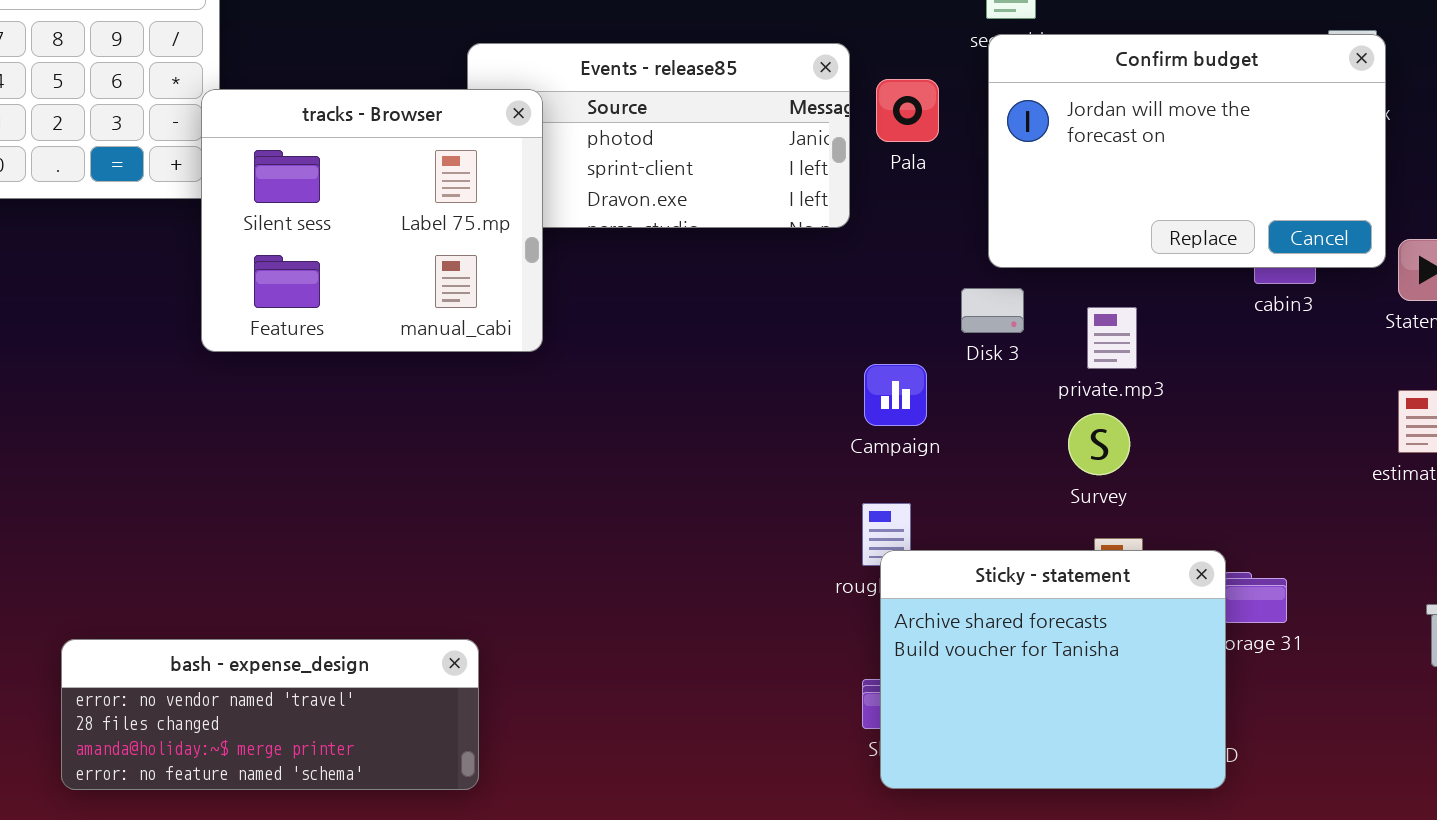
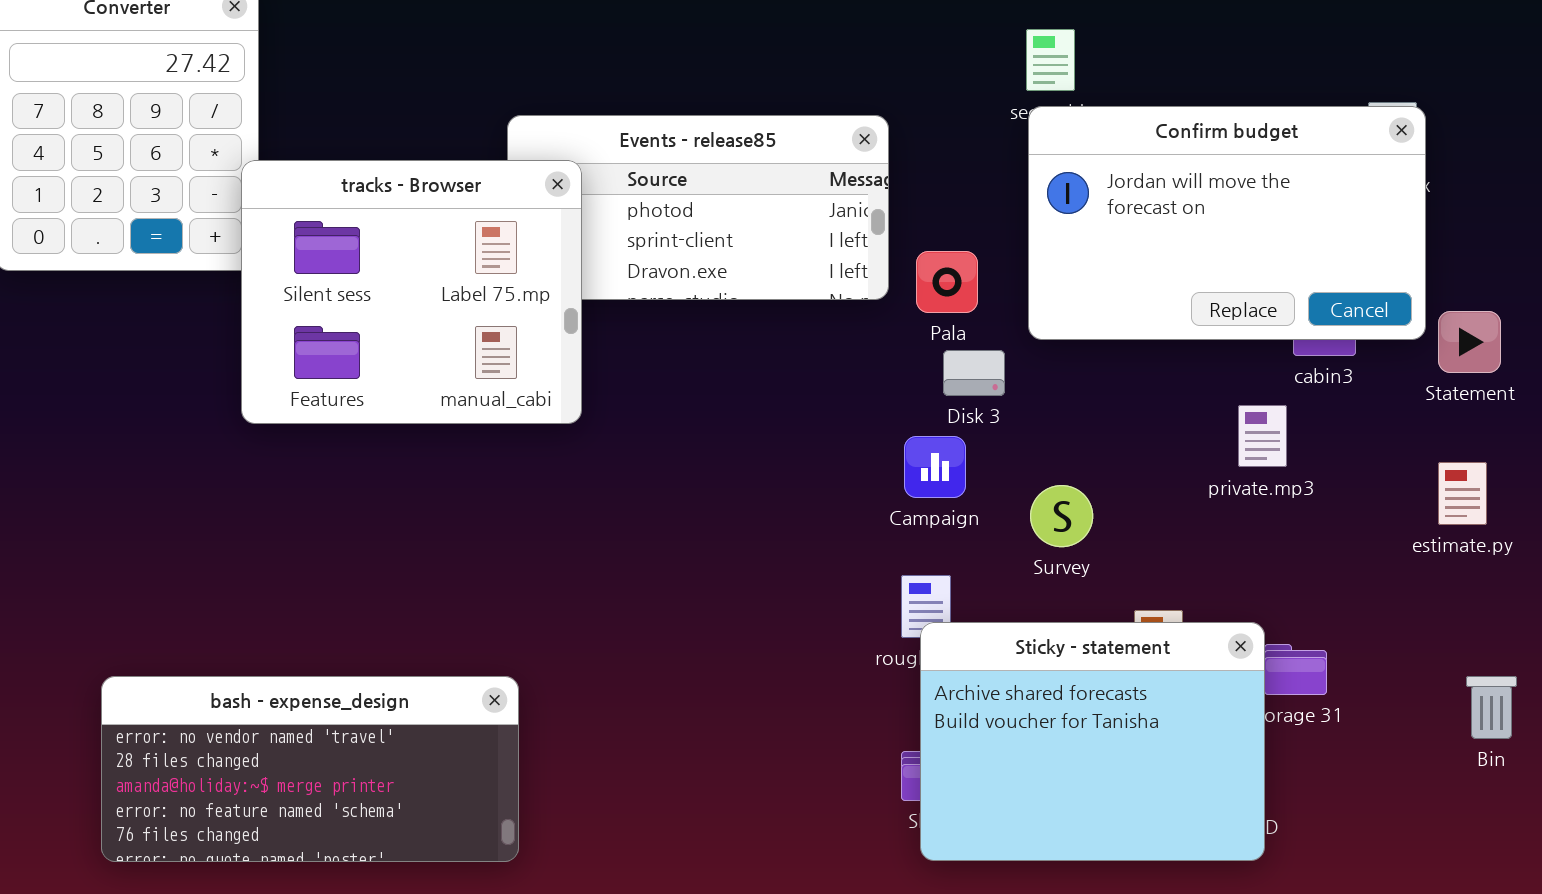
Pala: [876,79,939,142] -> [916,251,978,313], moved
Disk 3: [961,288,1024,333] -> [943,350,1005,396], moved
private.mp3: [1087,307,1137,369] -> [1238,405,1287,467], moved
Survey: [1068,413,1130,475] -> [1030,485,1093,547], moved
bash - expense_design: [61,639,479,790] -> [101,676,519,862], resized

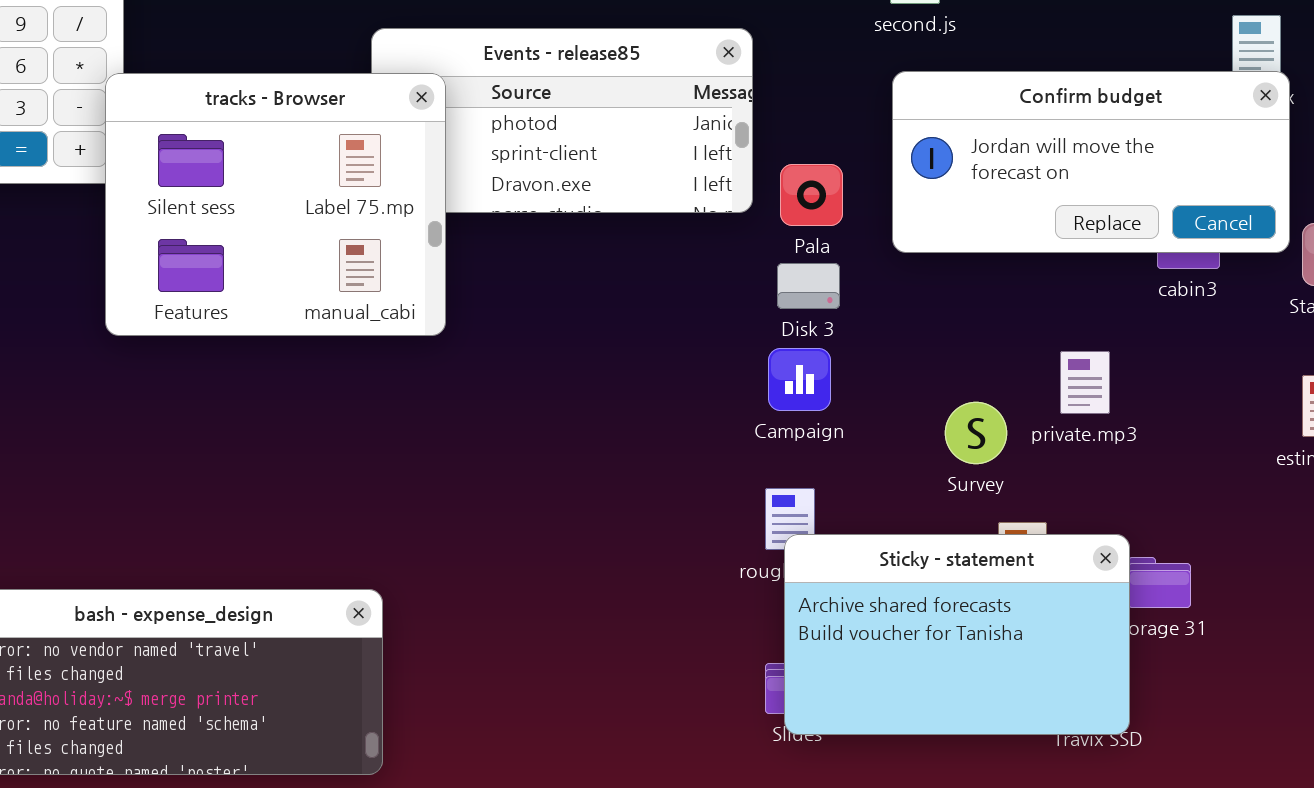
Confirm budget: [1028,106,1426,340] -> [892,71,1290,253], resized
Disk 3: [943,350,1005,396] -> [777,263,840,309], moved
private.mp3: [1238,405,1287,467] -> [1060,351,1110,414], moved
Survey: [1030,485,1093,547] -> [945,402,1007,464], moved
Sticky - statement: [920,622,1265,861] -> [784,534,1130,735], resized

